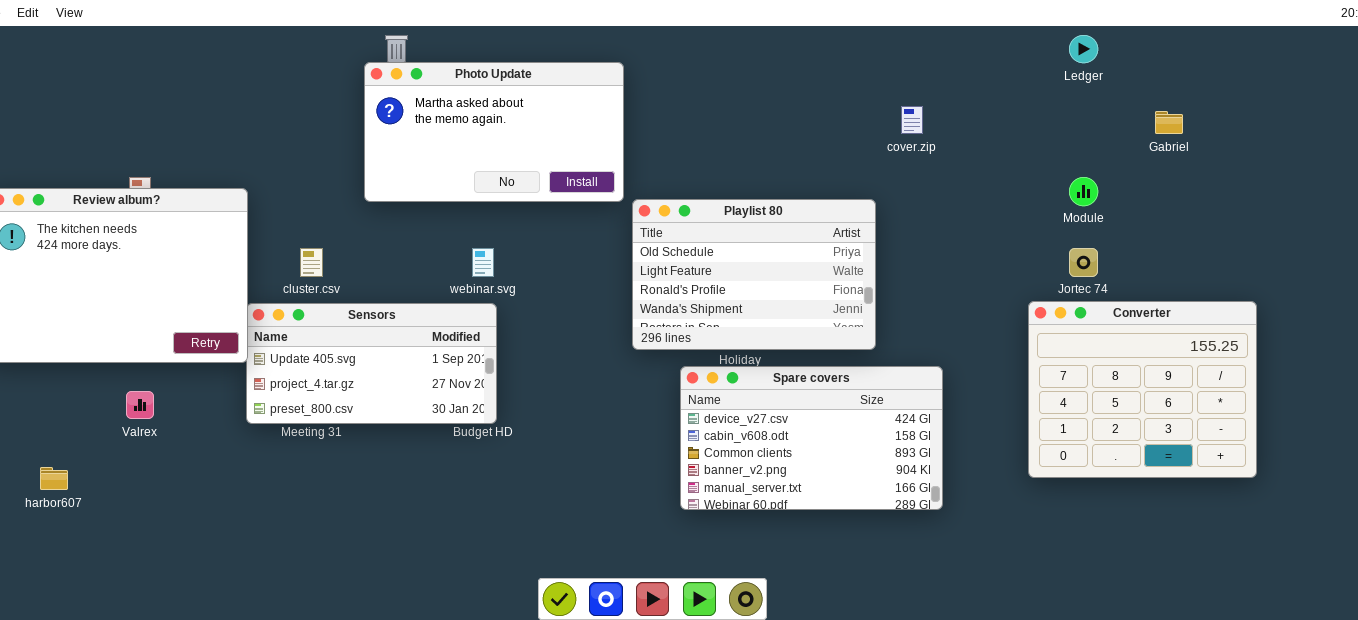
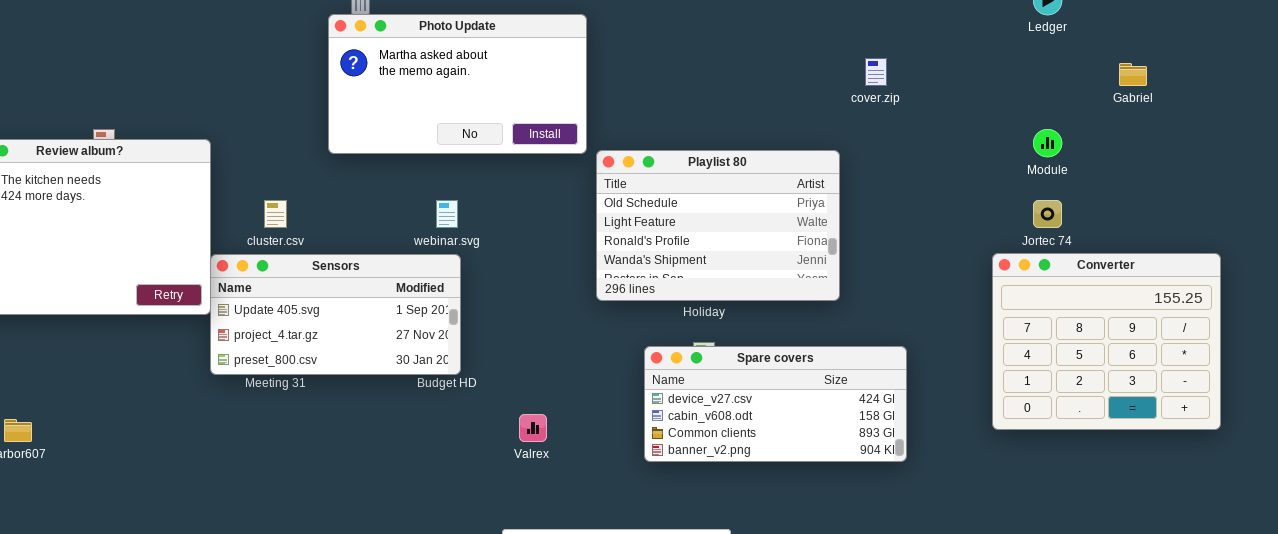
Spare covers: [680,366,943,510] -> [644,346,907,462], resized
Valrex: [126,391,154,419] -> [519,414,547,442], moved

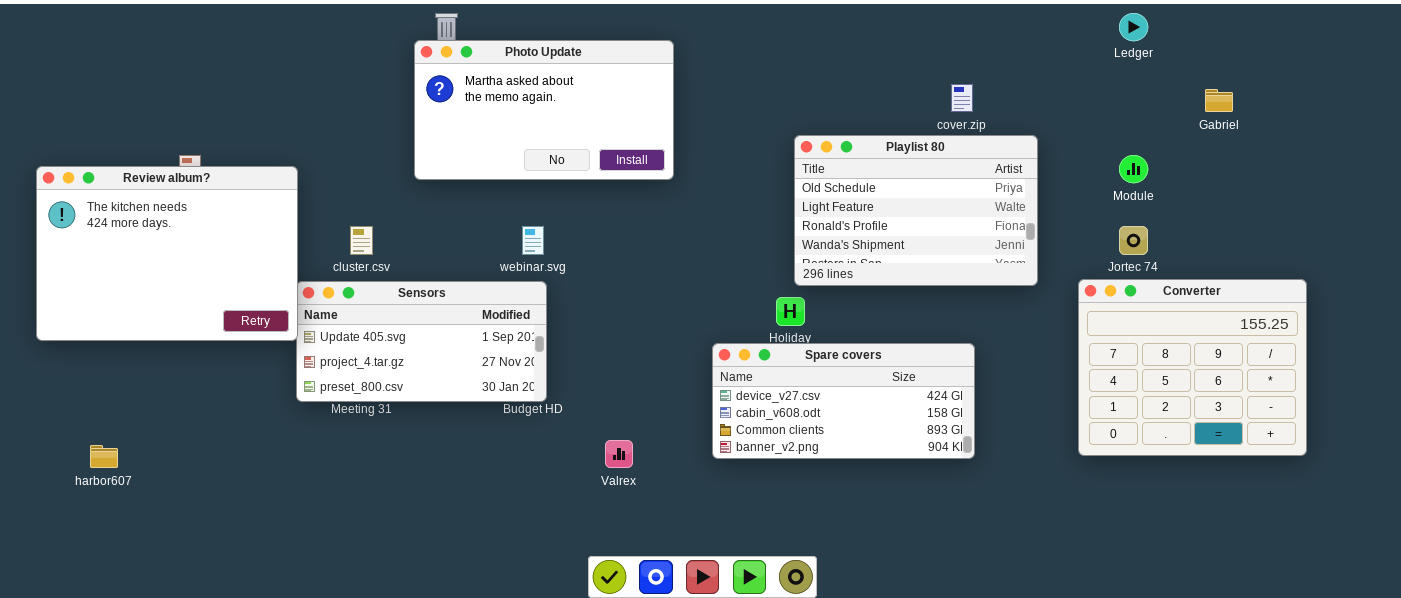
Playlist 80: [596,150,840,301] -> [794,135,1038,286], moved
Spare covers: [644,346,907,462] -> [712,343,975,459], moved

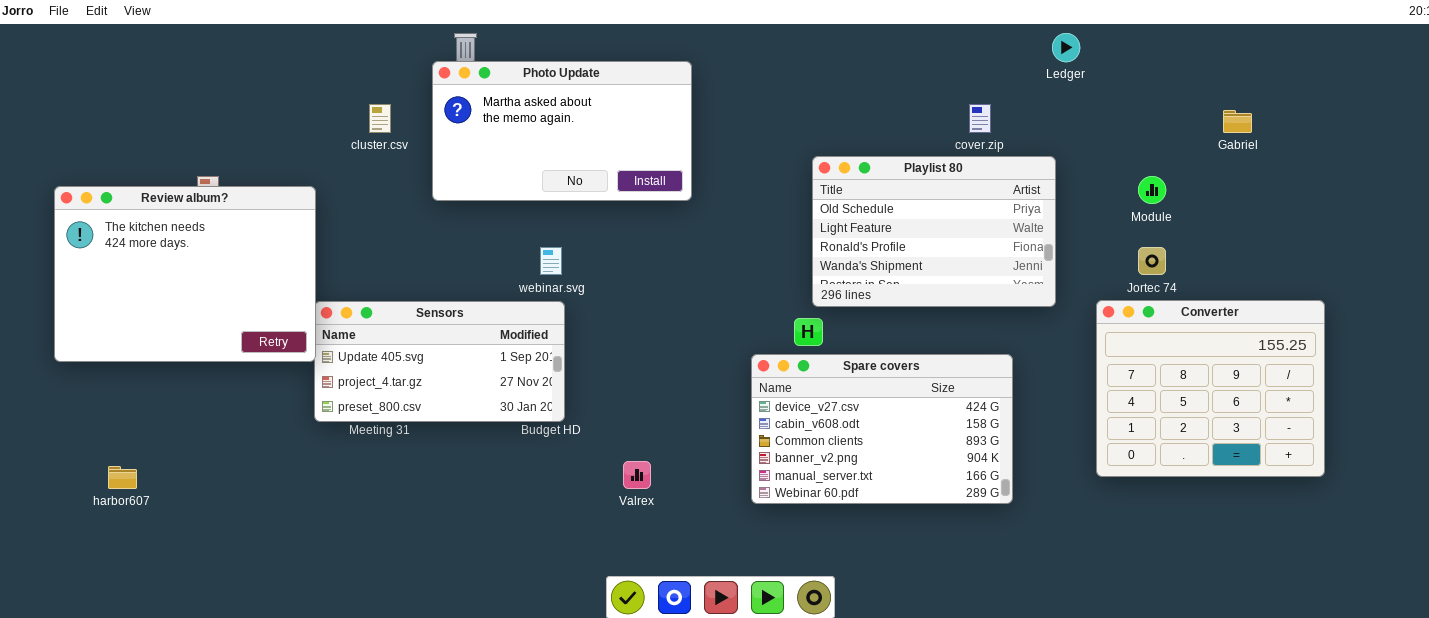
Ledger: [1119,13,1148,41] -> [1052,33,1080,62], moved
cluster.csv: [350,226,373,255] -> [369,104,391,133], moved
Spare covers: [712,343,975,459] -> [751,354,1013,504], moved, resized

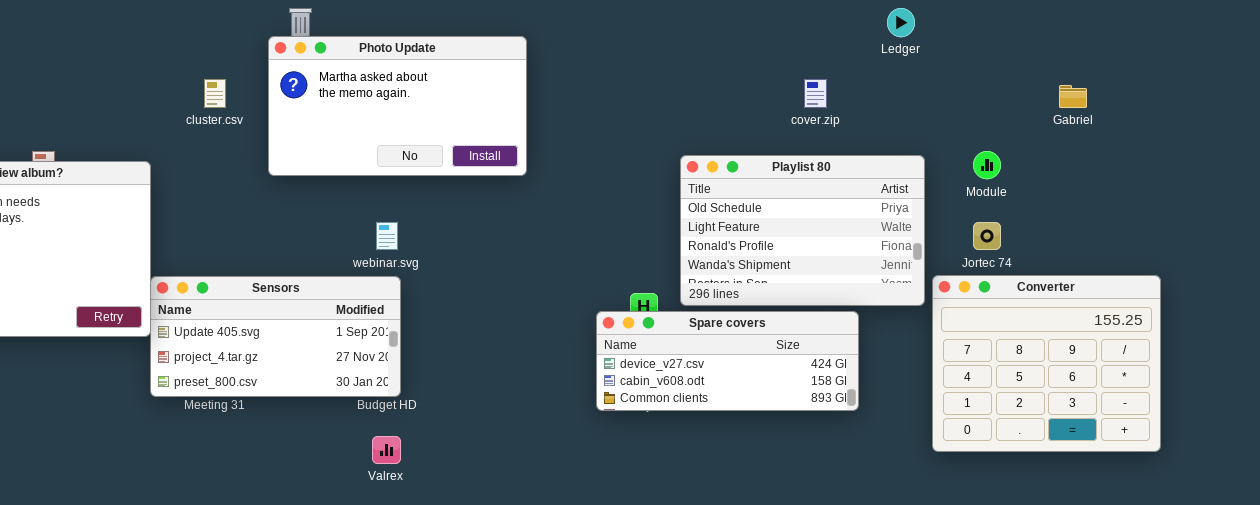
Playlist 80: [812,156,1056,307] -> [680,155,925,306], moved
Spare covers: [751,354,1013,504] -> [596,311,859,411], moved, resized
Valrex: [623,461,651,489] -> [372,436,401,464], moved

